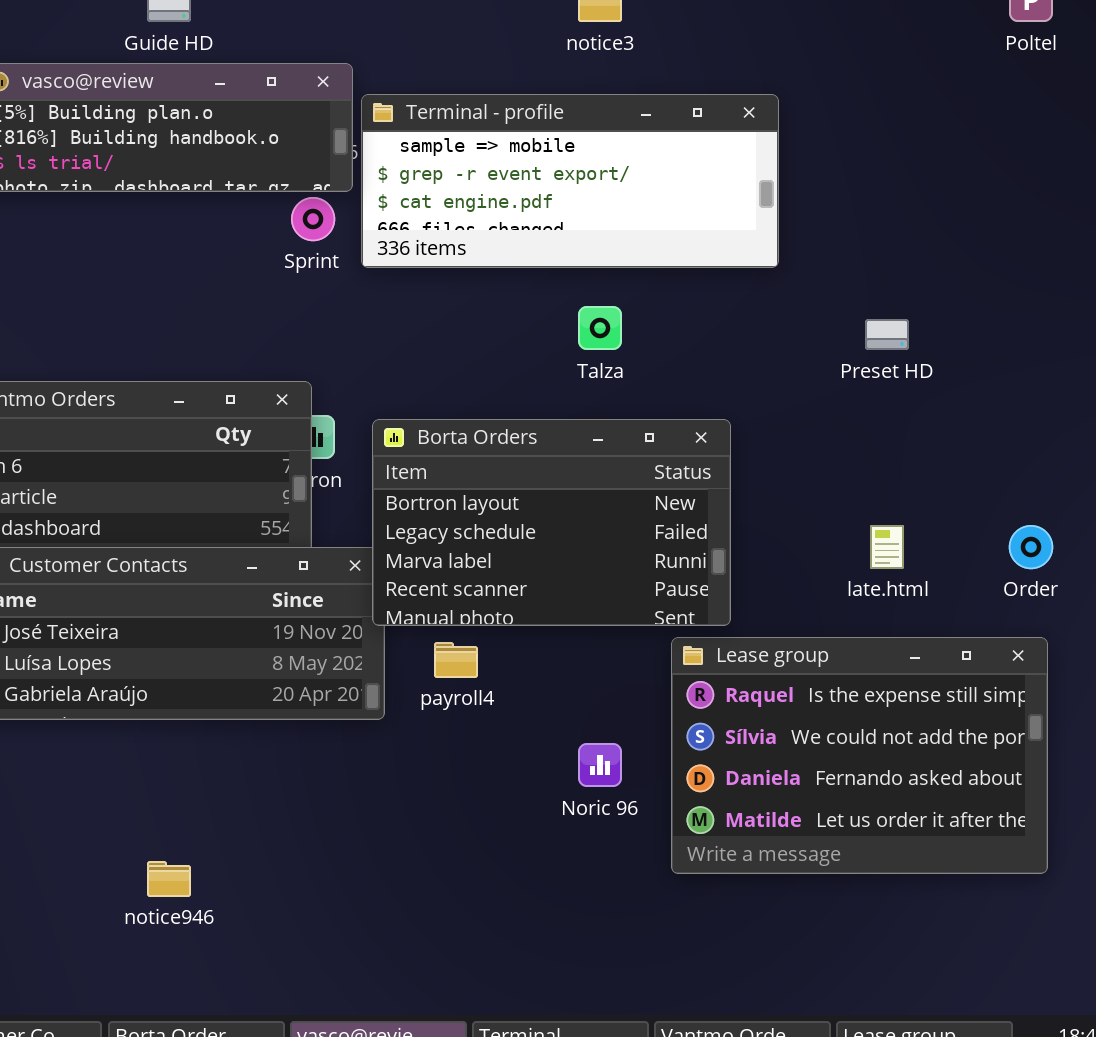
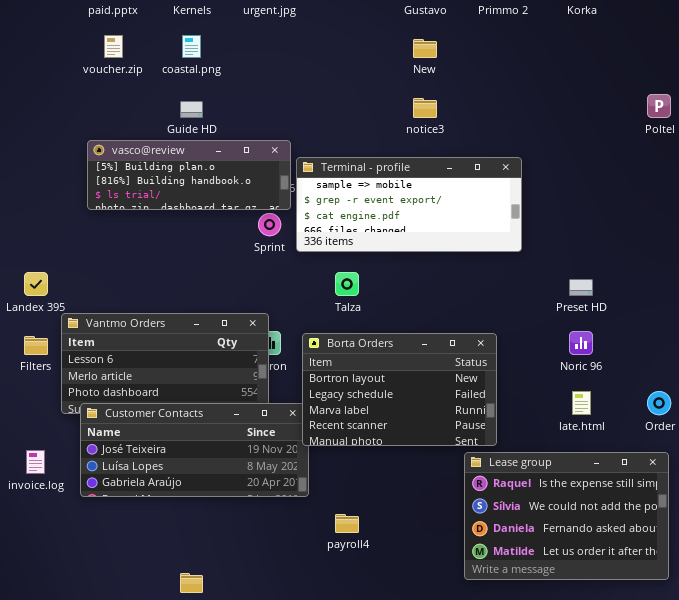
Talza: [578,306,622,350] -> [335,272,359,296], moved
payroll4: [434,642,478,678] -> [335,514,359,533], moved
Noric 96: [578,743,622,787] -> [569,331,593,355], moved

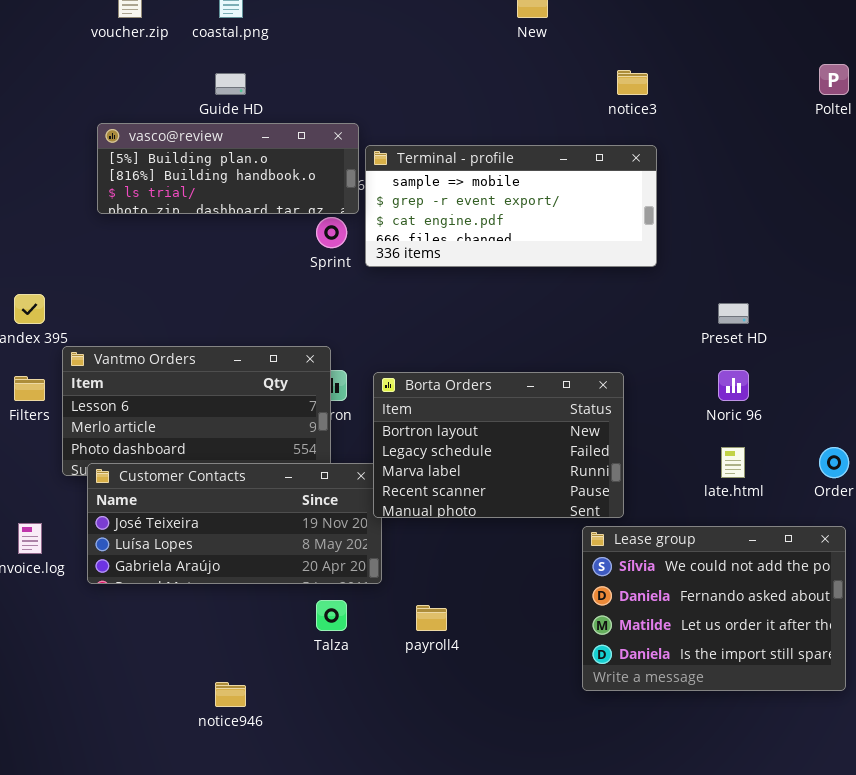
notice3: [413,98,437,118] -> [617,70,648,95], moved
Talza: [335,272,359,296] -> [316,600,347,631], moved
Lease group: [464,452,669,580] -> [582,526,846,691], scrolled down 1 row

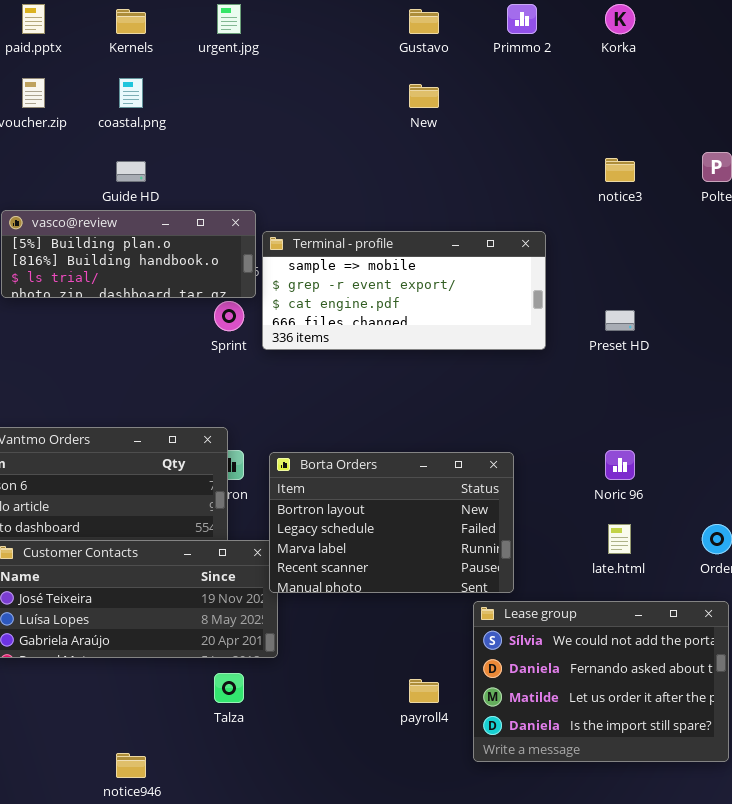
notice3: [617,70,648,95] -> [605,158,635,182], moved
Preset HD: [718,303,749,324] -> [605,310,635,331], moved
payroll4: [416,605,447,631] -> [409,679,439,703], moved

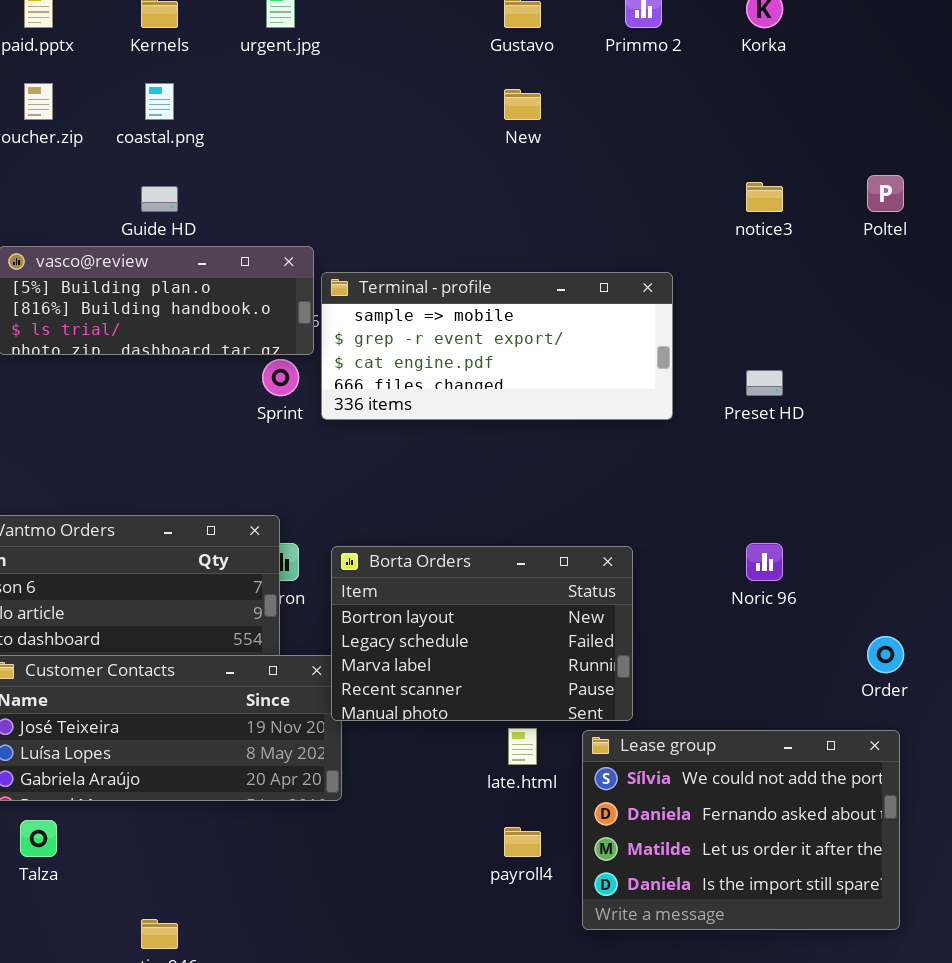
late.html: [608,524,631,554] -> [508,728,537,765], moved
Talza: [214,673,244,703] -> [20,820,57,857], moved

